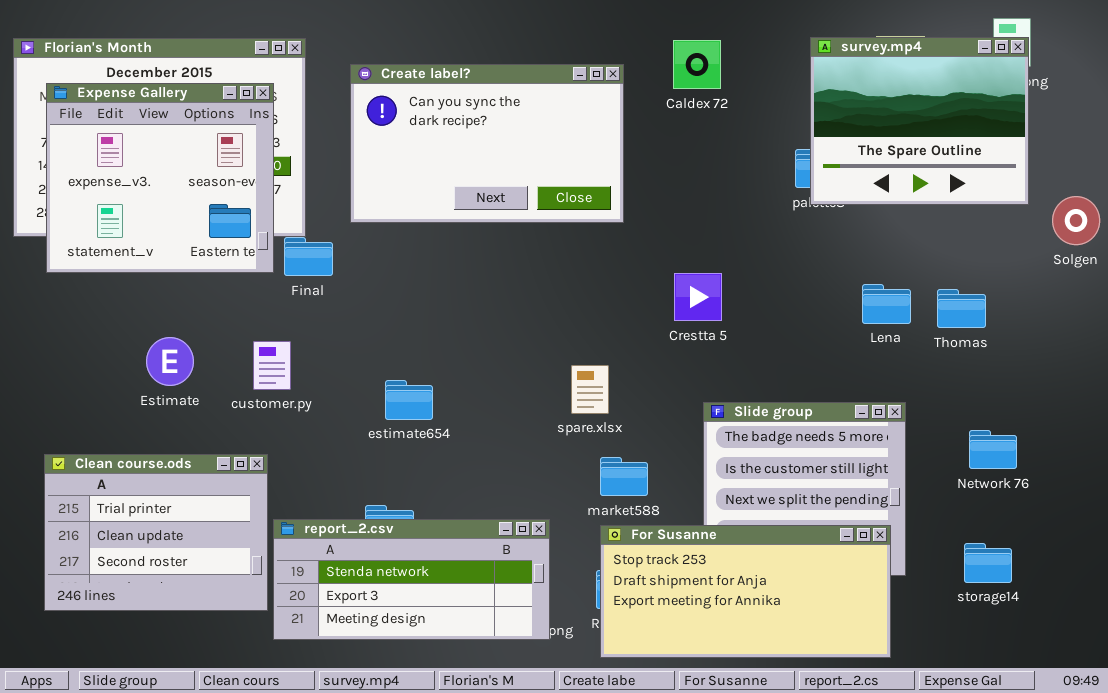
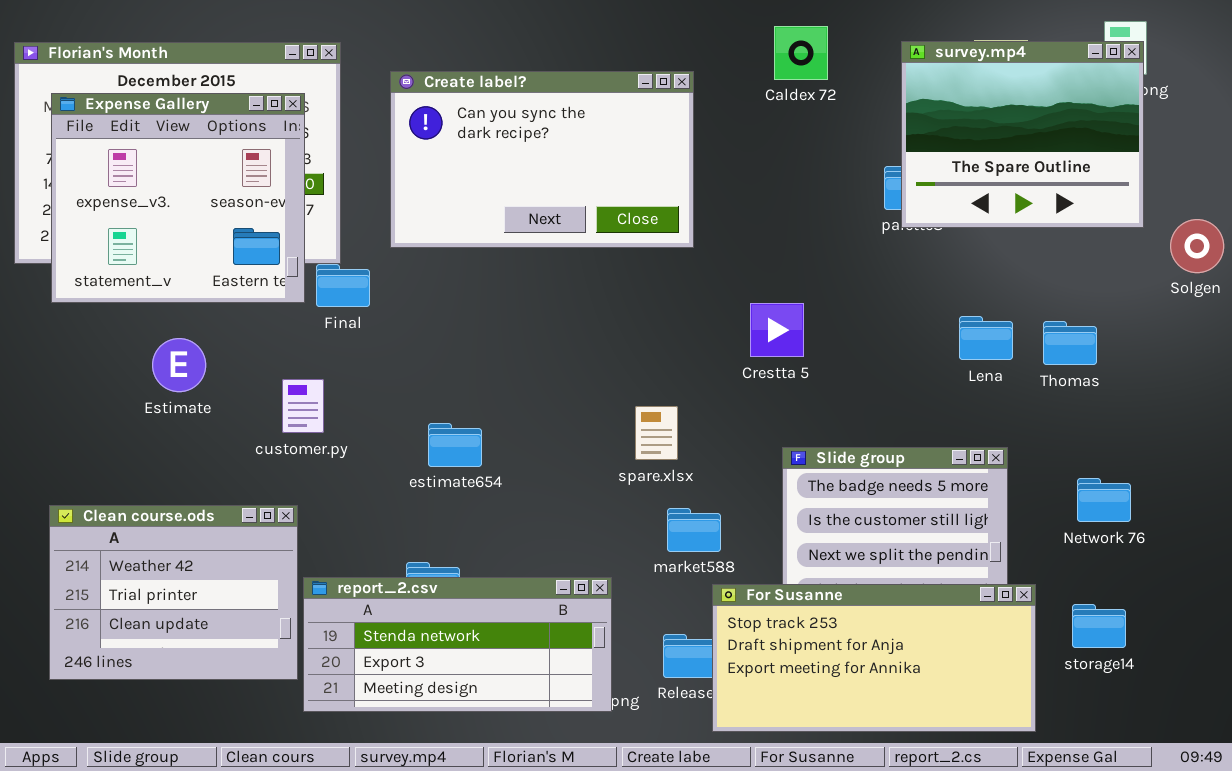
Caldex 72: [673,40,721,89] -> [774,26,828,80], moved
Estimate: [146,337,194,386] -> [152,338,206,392], moved
Clean course.ods: [44,454,268,611] -> [49,505,298,680], scrolled up 1 row
For Susanne: [600,525,891,658] -> [712,584,1036,732], moved

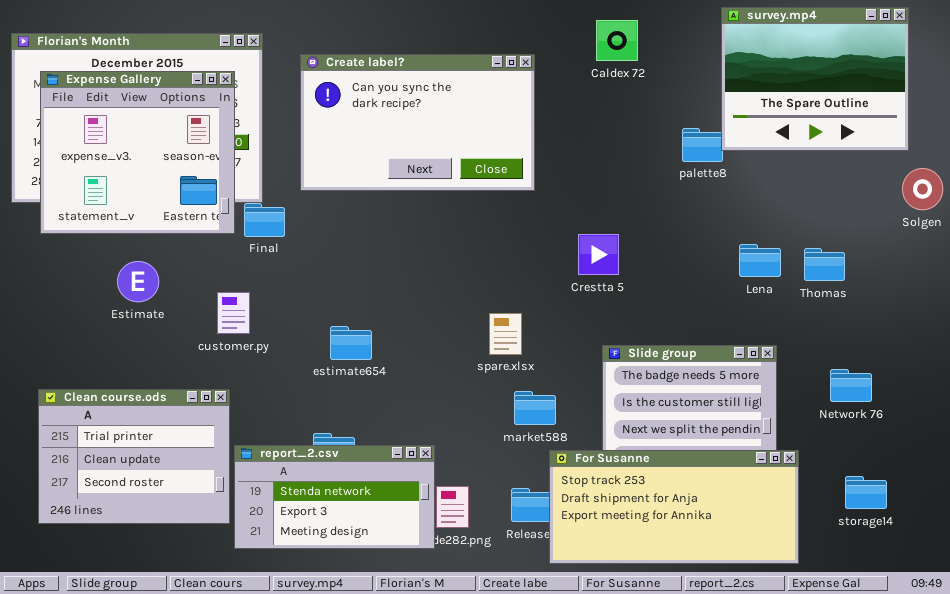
survey.mp4: [901,41,1144,228] -> [721,7,909,151], moved
Clean course.ods: [49,505,298,680] -> [38,389,230,524], scrolled down 1 row
report_2.csv: [303,577,612,712] -> [234,445,435,549], resized
storage14: [1072,604,1126,648] -> [845,476,887,509], moved

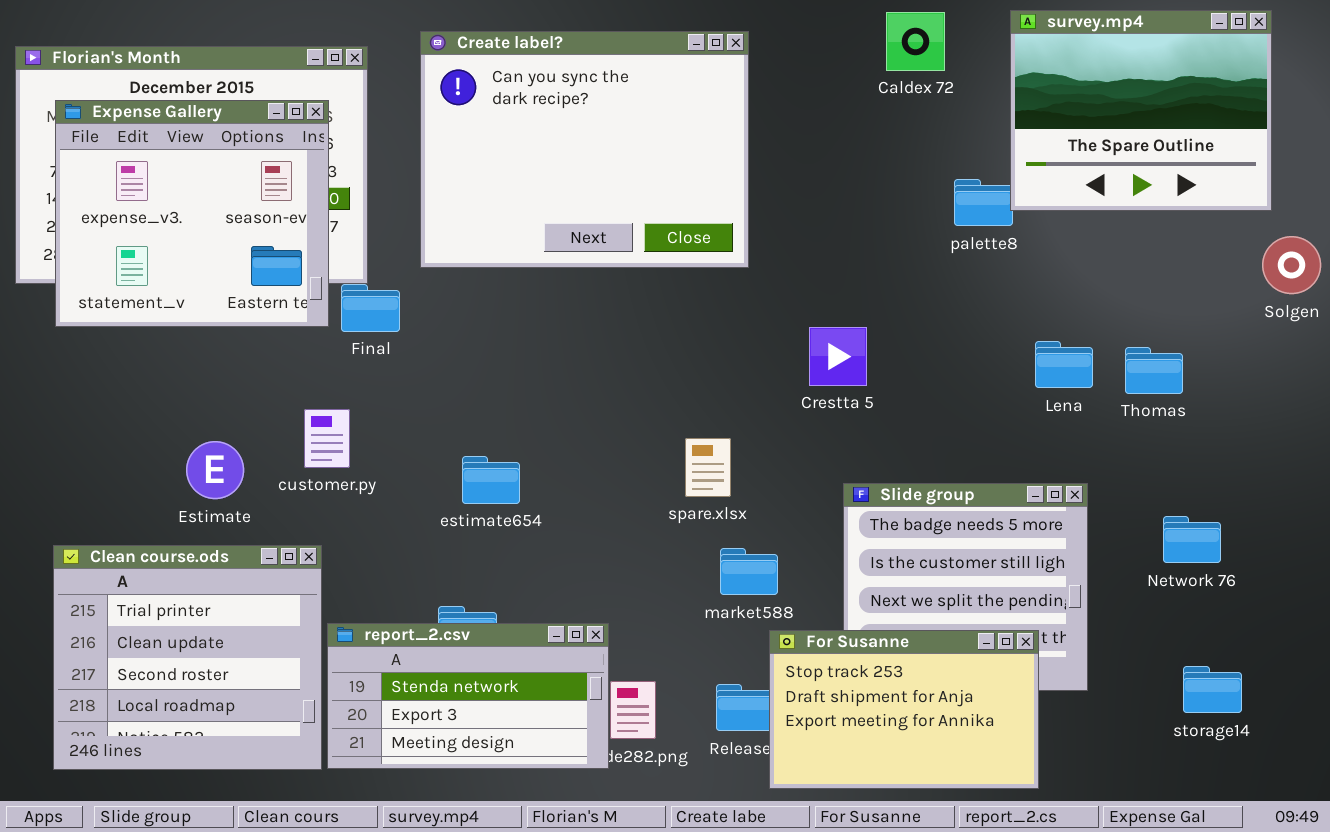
Caldex 72: [596,20,638,61] -> [886,12,945,71], moved
Create label?: [300,54,535,191] -> [420,31,749,268], resized
Estimate: [117,261,159,302] -> [186,441,244,499], moved
Clean course.ods: [38,389,230,524] -> [53,545,322,770], resized
For Susanne: [549,450,799,564] -> [769,630,1039,789], resized

